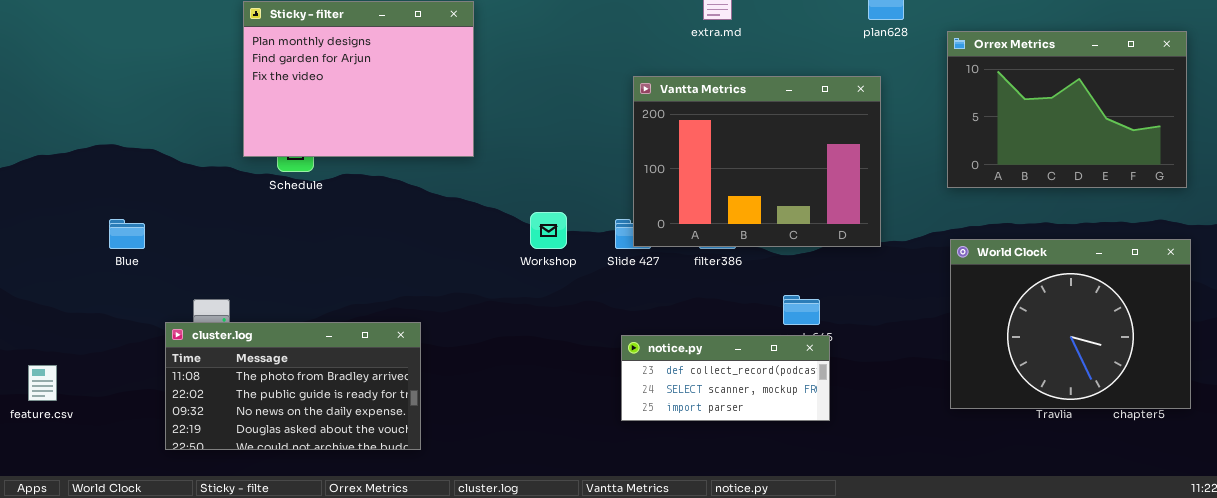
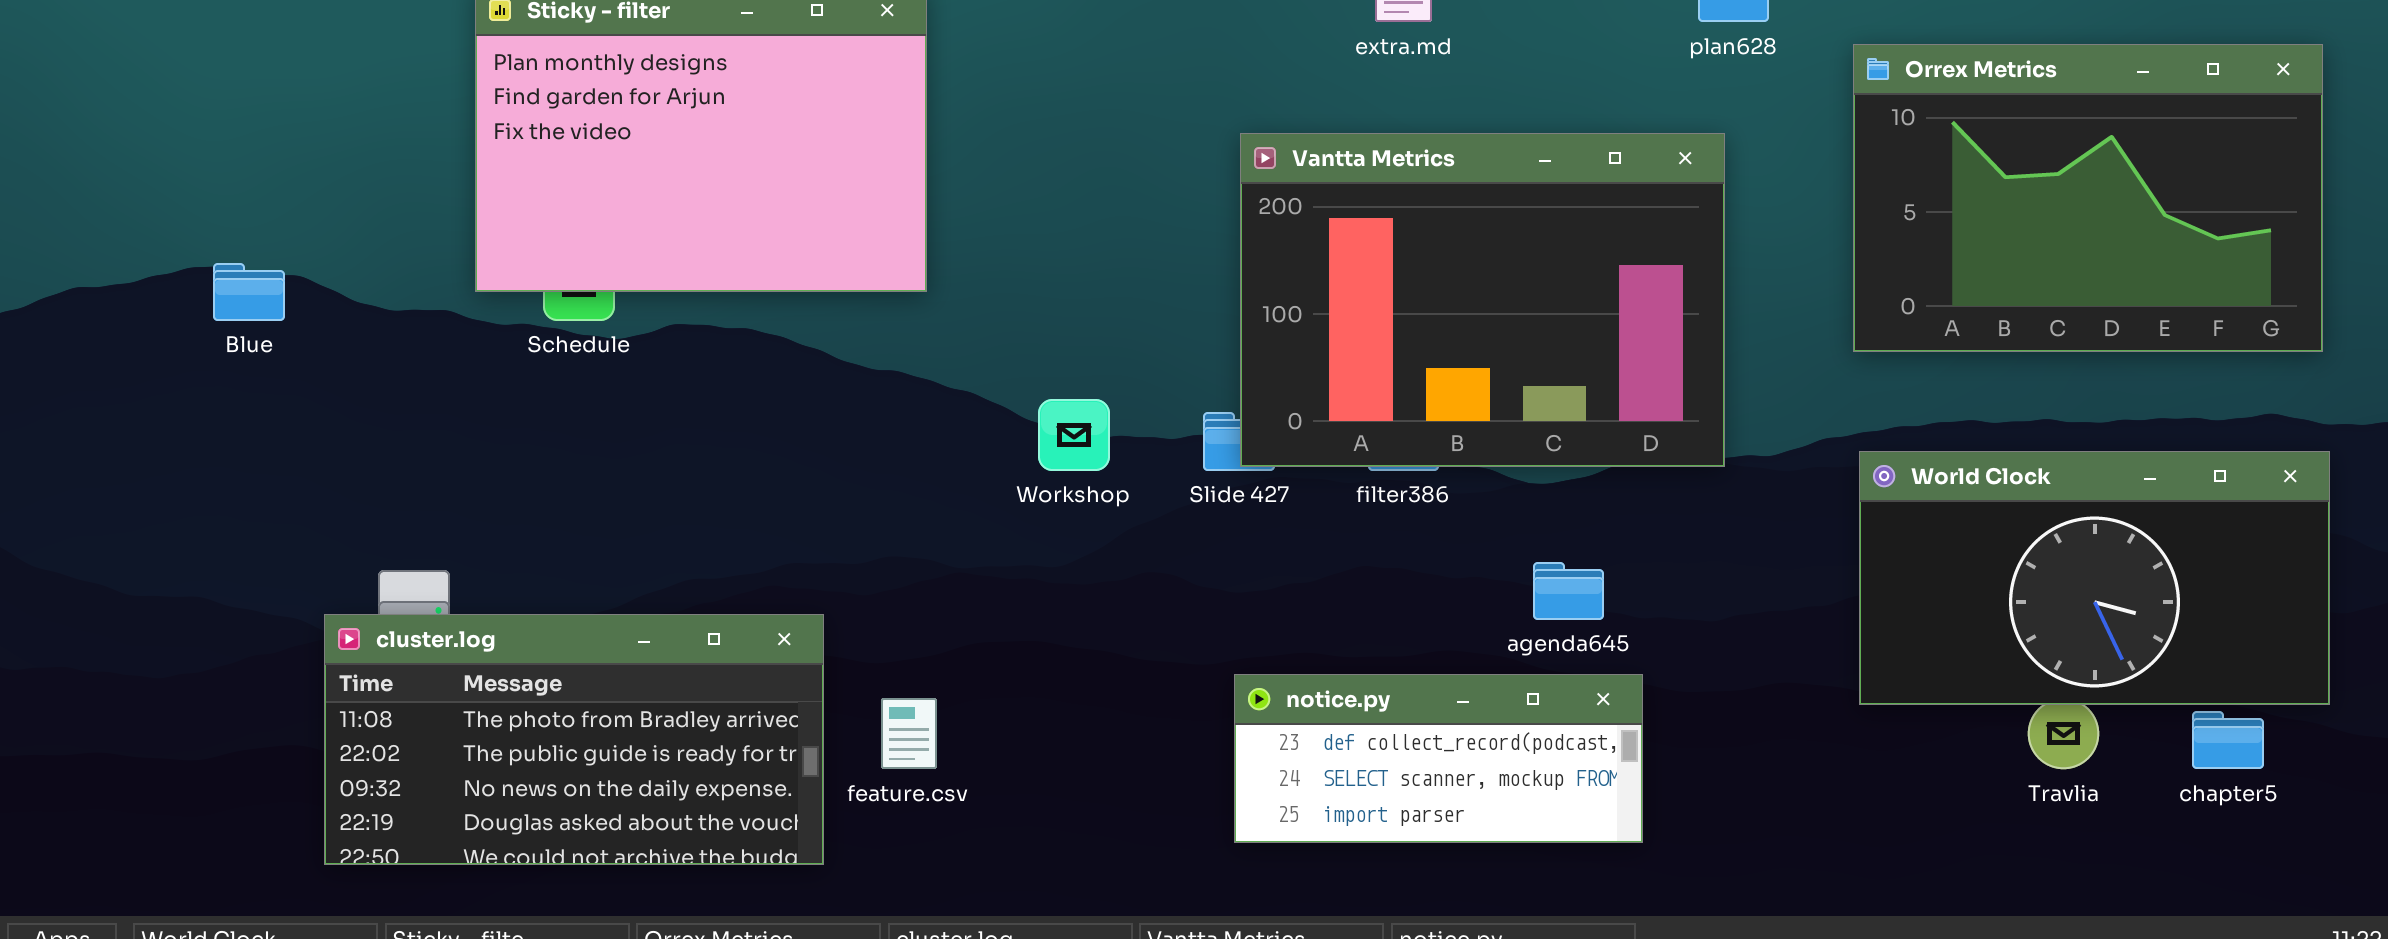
Blue: [109,219,145,249] -> [213,263,285,321], moved
World Clock: [950,239,1191,409] -> [1859,451,2330,705], resized
notice.py: [621,335,830,421] -> [1234,674,1643,843], moved
feature.csv: [28,365,57,401] -> [881,698,937,769], moved

